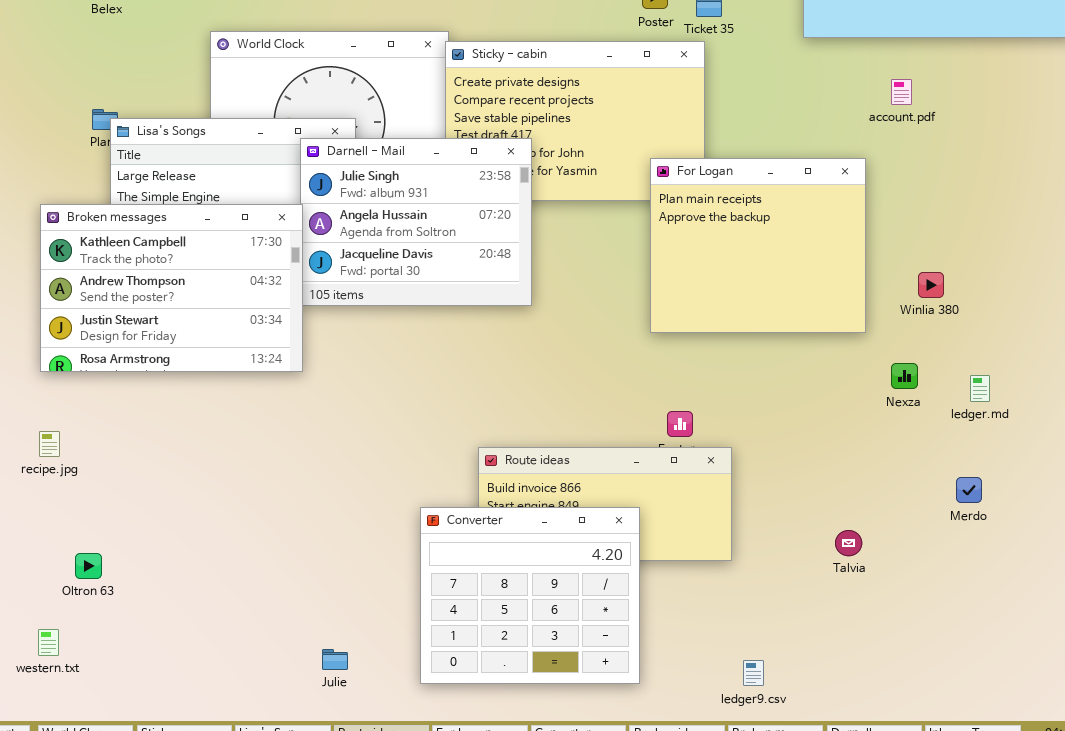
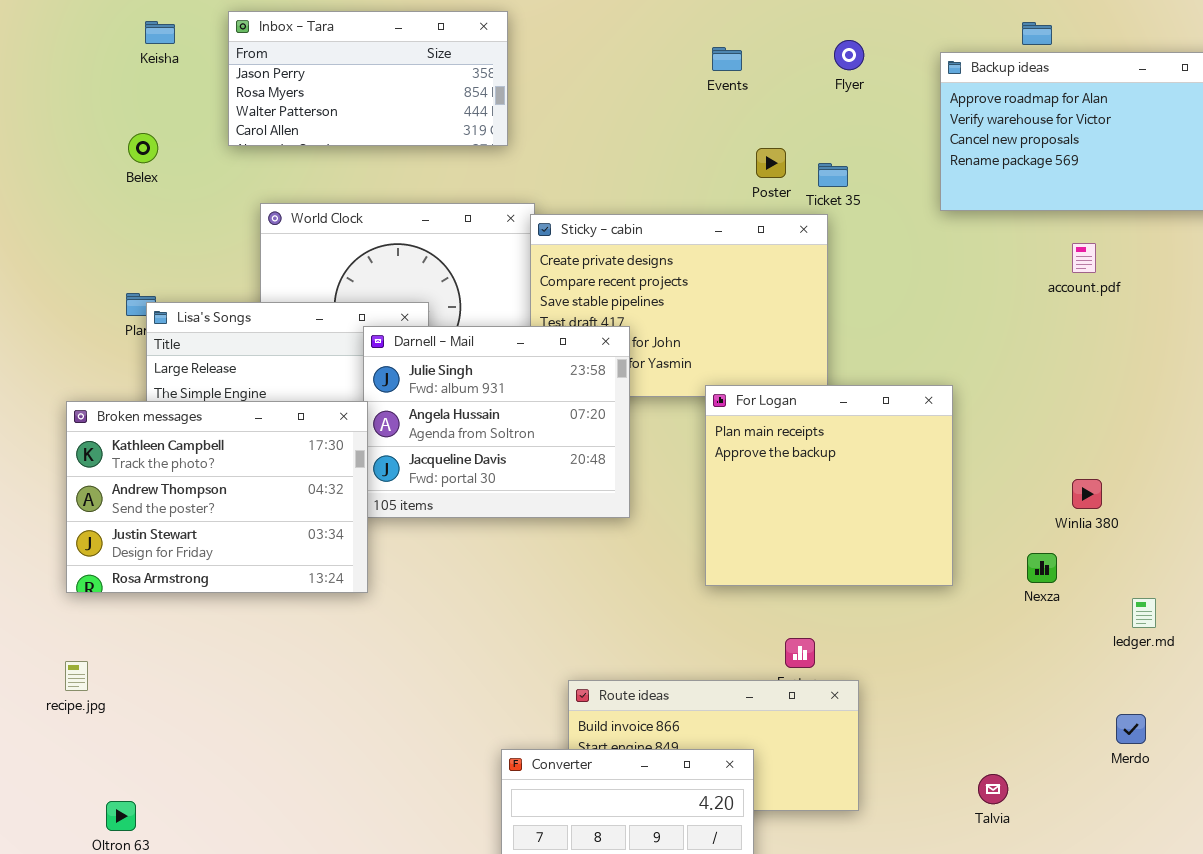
account.pdf: [891,79,912,105] -> [1072,243,1096,273], moved
For Logan: [650,158,866,333] -> [705,385,953,586], moved
Nexza: [891,363,918,389] -> [1027,553,1057,583], moved

